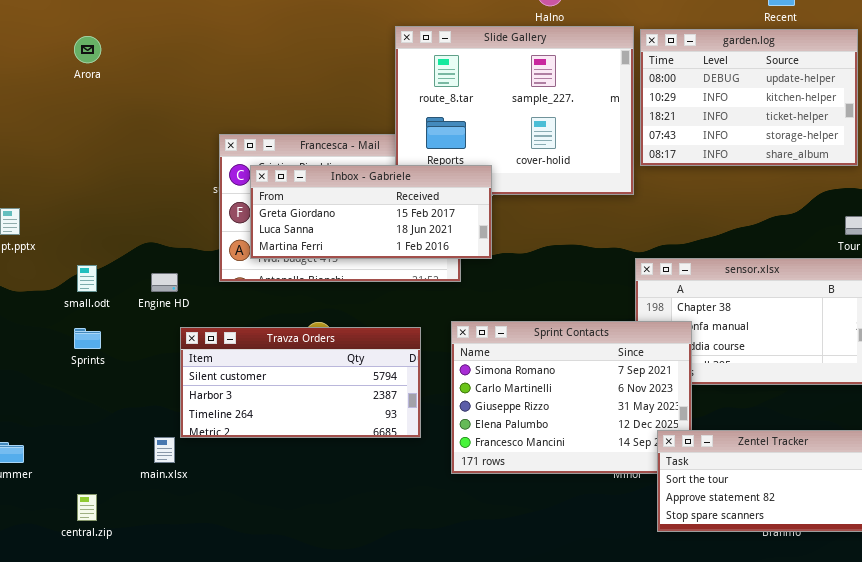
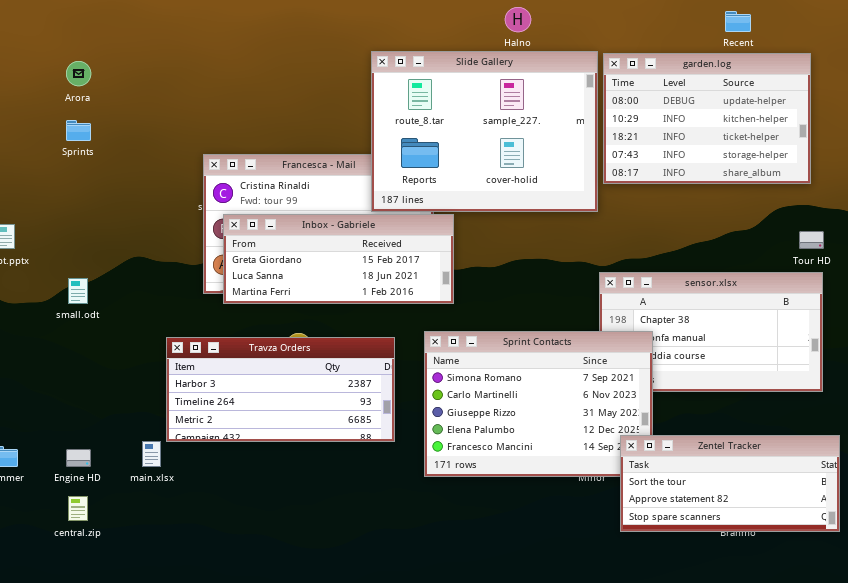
Inbox - Gabriele: [250,165,492,259] -> [223,214,454,304], moved
Engine HD: [151,273,178,292] -> [66,449,91,467], moved
Travza Orders: [180,327,421,438] -> [166,337,395,442], scrolled down 1 row
Sprints: [74,328,101,349] -> [66,120,91,141], moved

